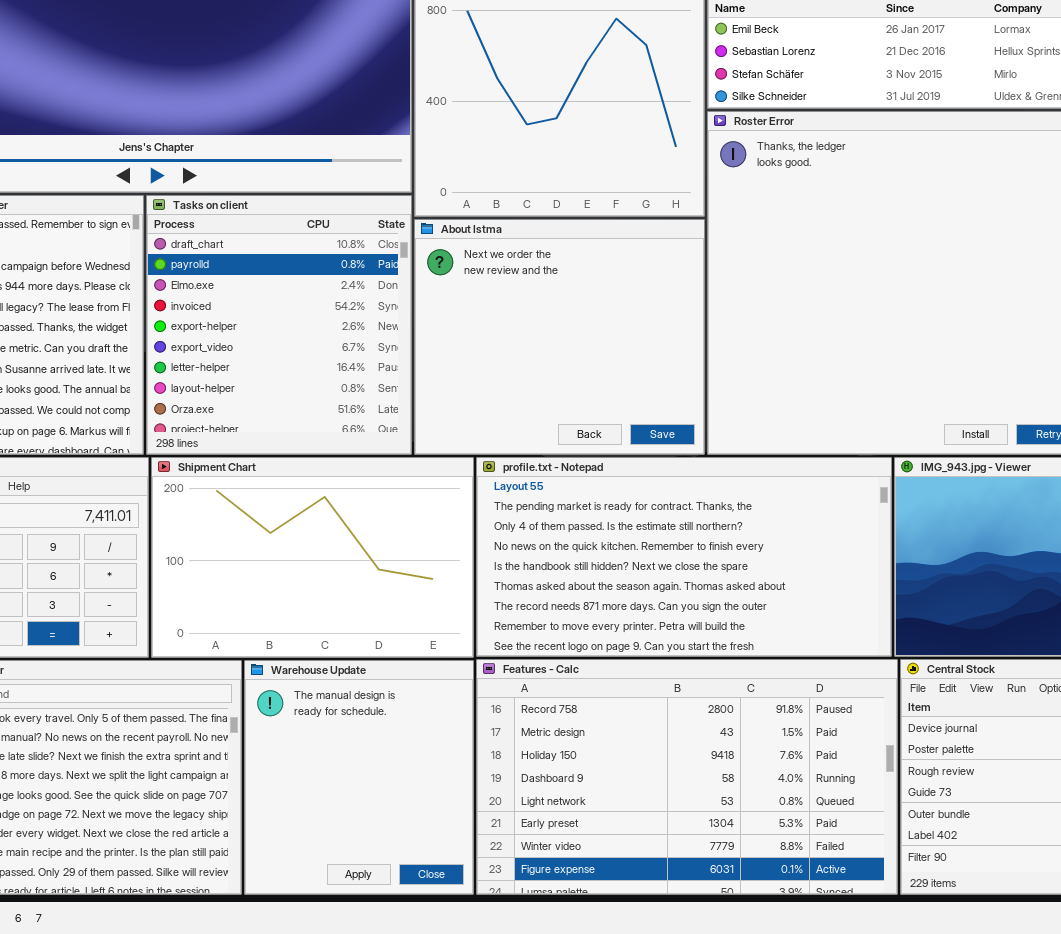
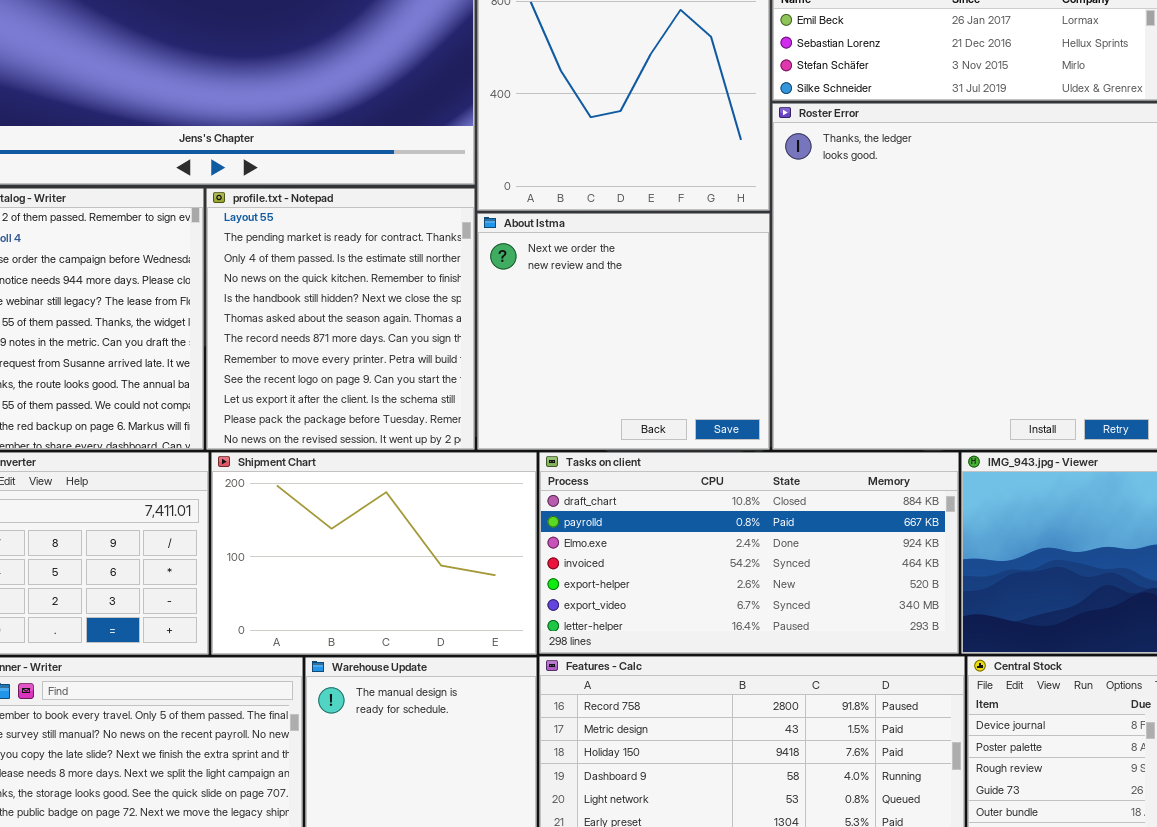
Tasks on client: [146,195,412,455] -> [539,452,959,654], moved, resized
profile.txt - Notepad: [476,457,892,657] -> [206,188,475,450], moved, resized

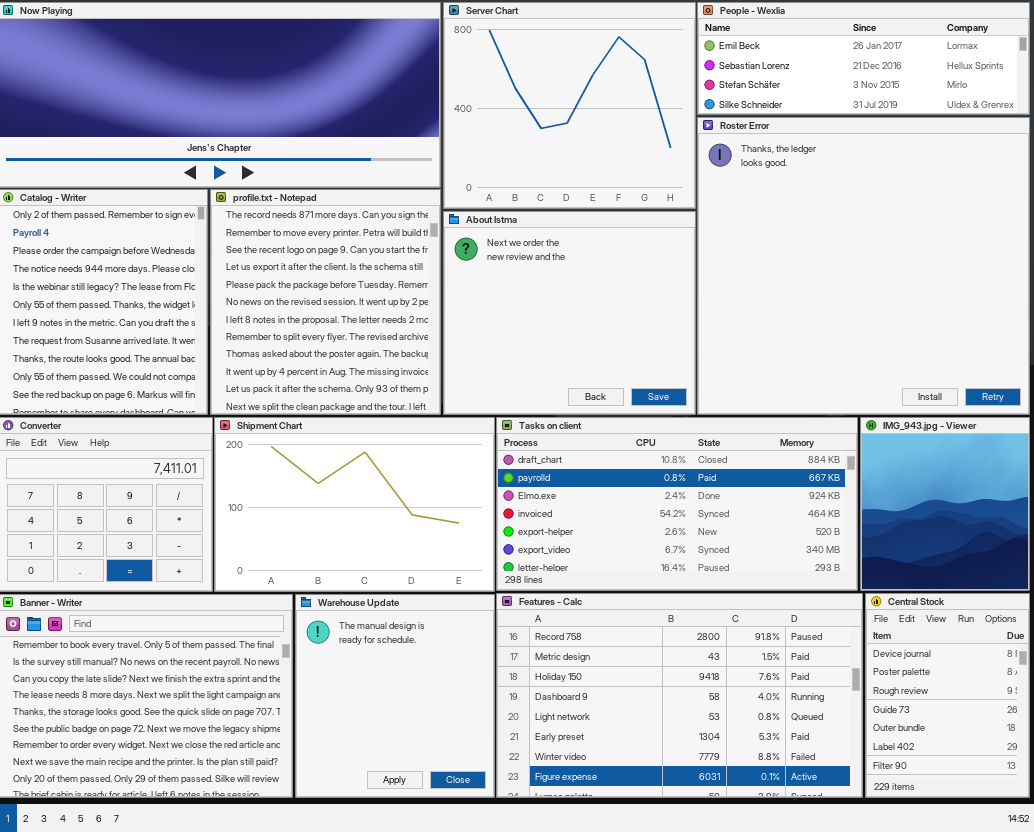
profile.txt - Notepad: [206,188,475,450] -> [210,189,441,415], scrolled down 6 rows

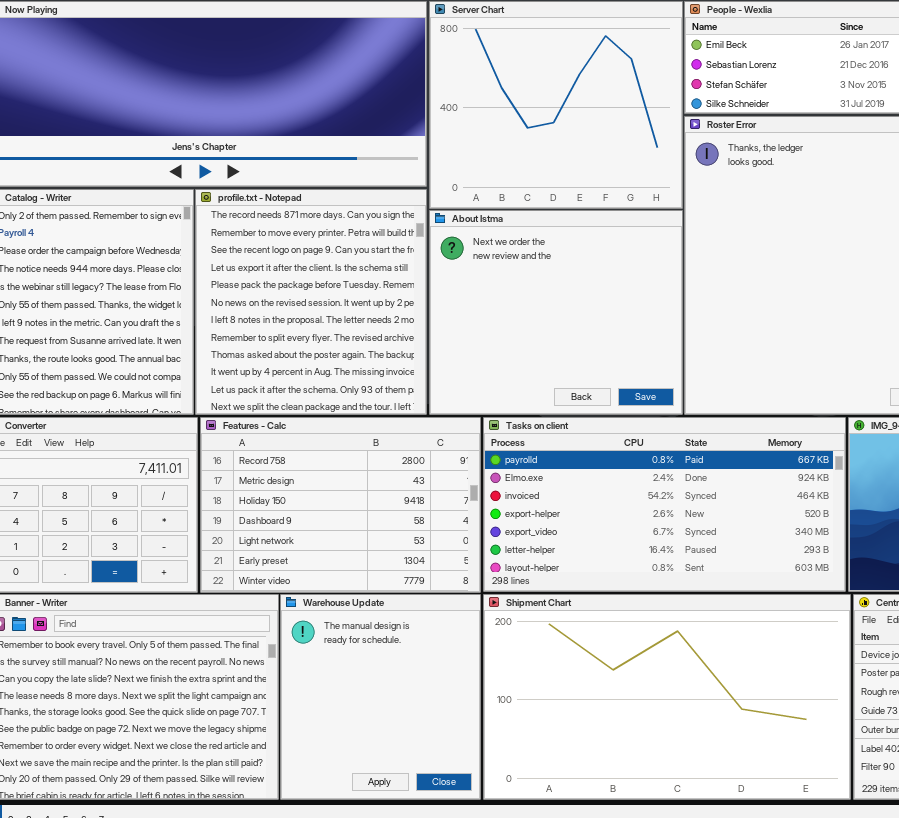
Shipment Chart: [214,417,495,592] -> [483,594,851,800], moved, resized
Tasks on client: [496,417,858,591] -> [483,417,846,592], scrolled down 1 row
Features - Calc: [496,593,863,798] -> [200,417,481,593], moved, resized

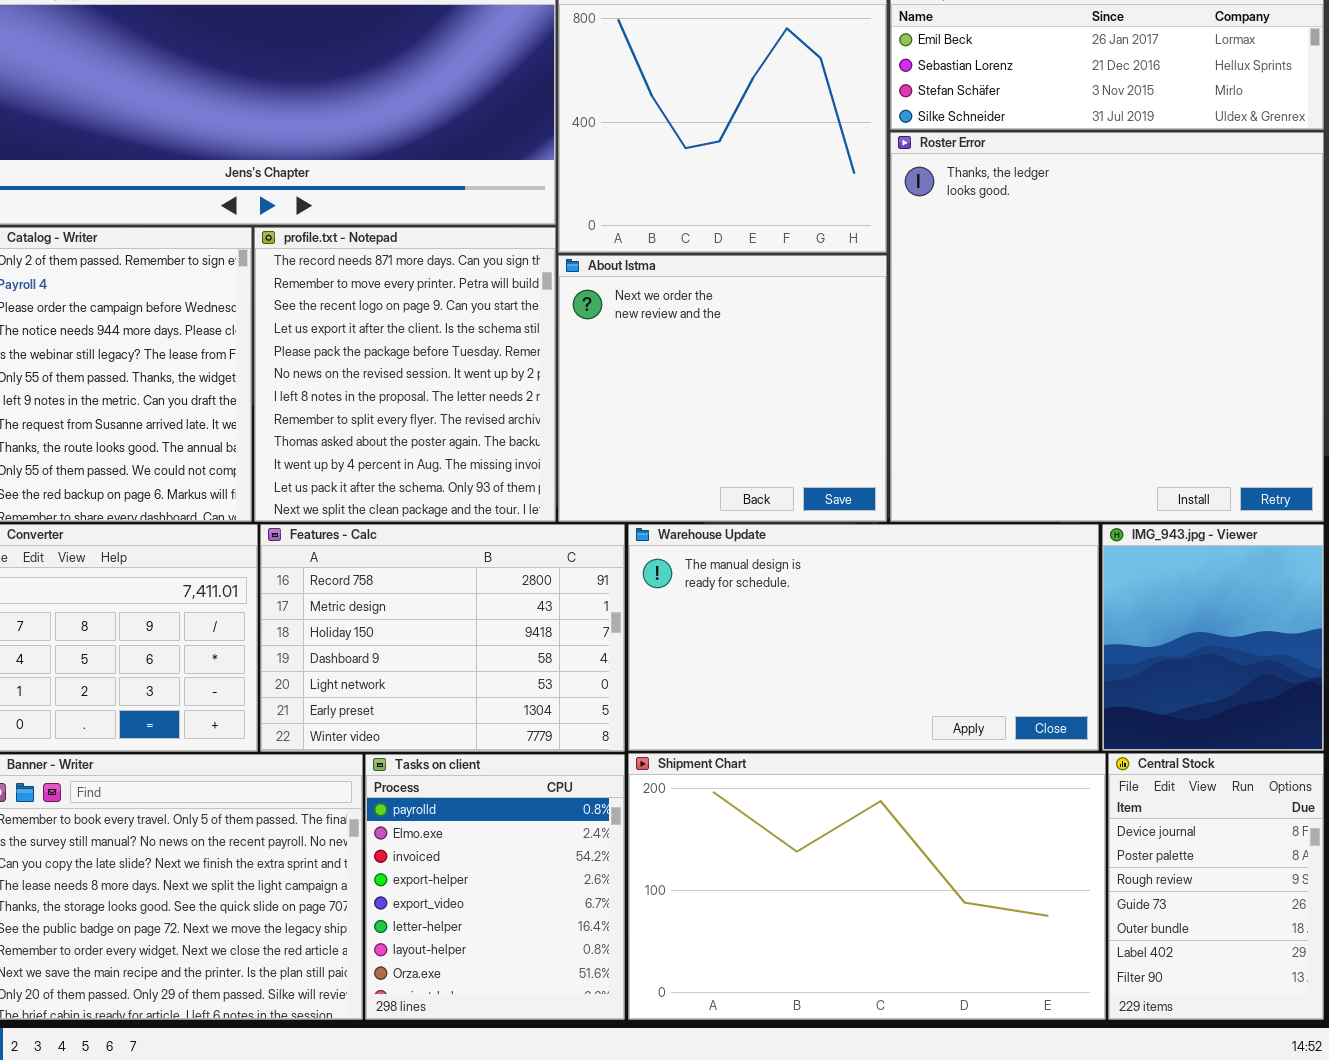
Tasks on client: [483,417,846,592] -> [365,754,625,1020], moved, resized
Warehouse Update: [280,594,481,800] -> [628,524,1099,751], moved, resized

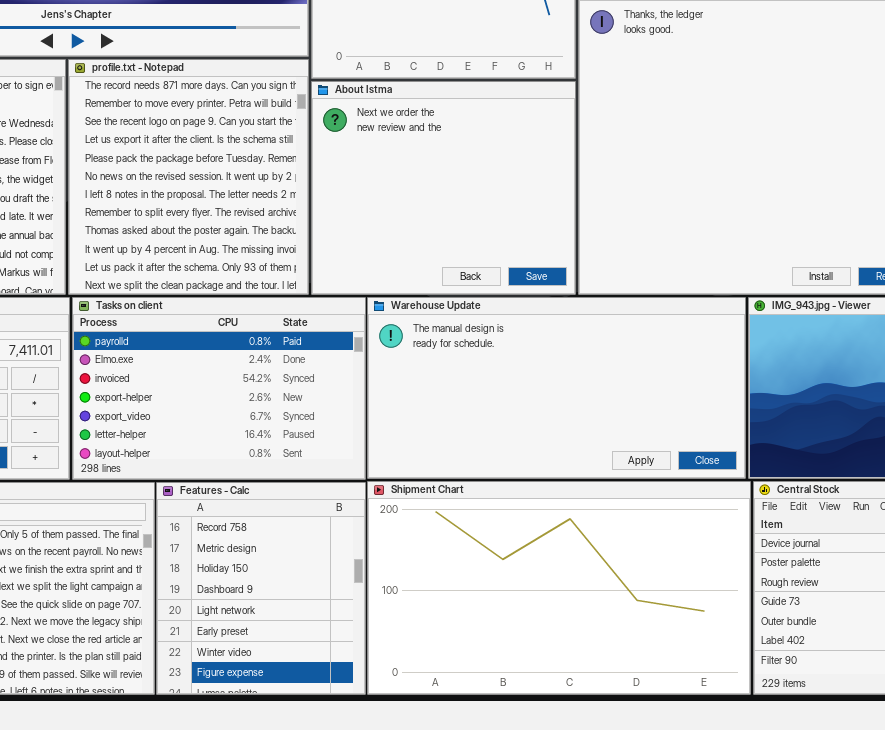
Features - Calc: [260,524,625,752] -> [156,482,366,695], moved, resized
Tasks on client: [365,754,625,1020] -> [72,297,366,480], moved, resized

